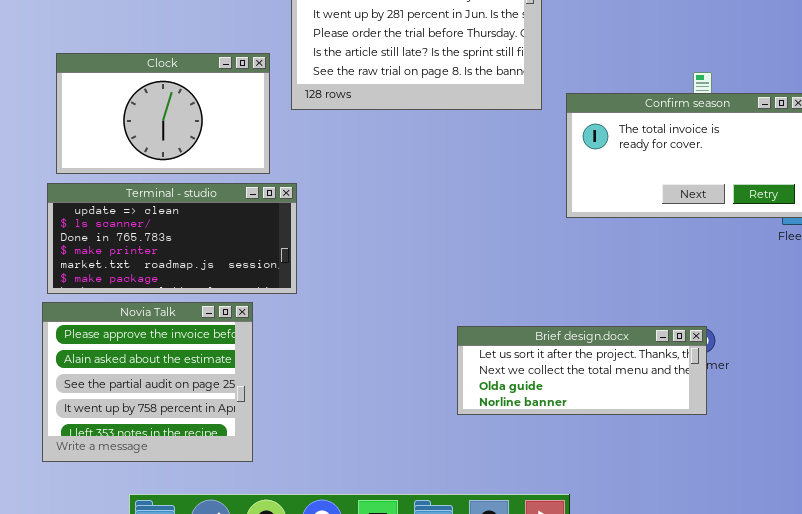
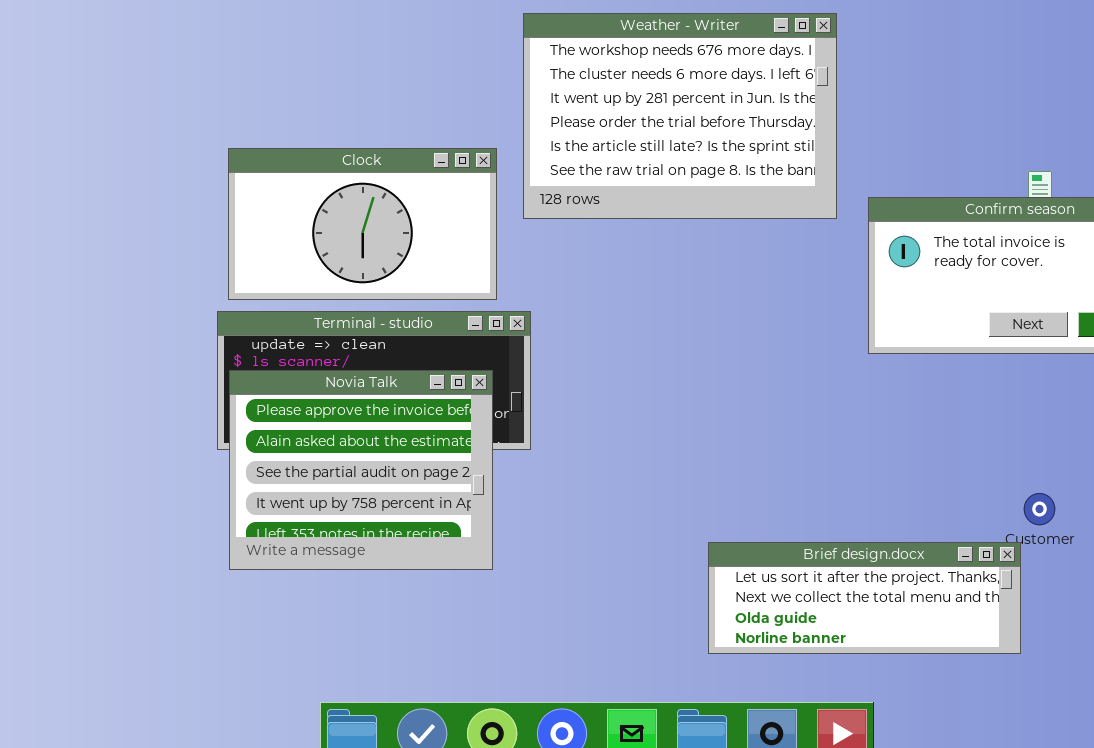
Novia Talk: [42,302,253,462] -> [229,370,493,570], moved
Brief design.docx: [457,326,707,415] -> [708,542,1021,654], moved

